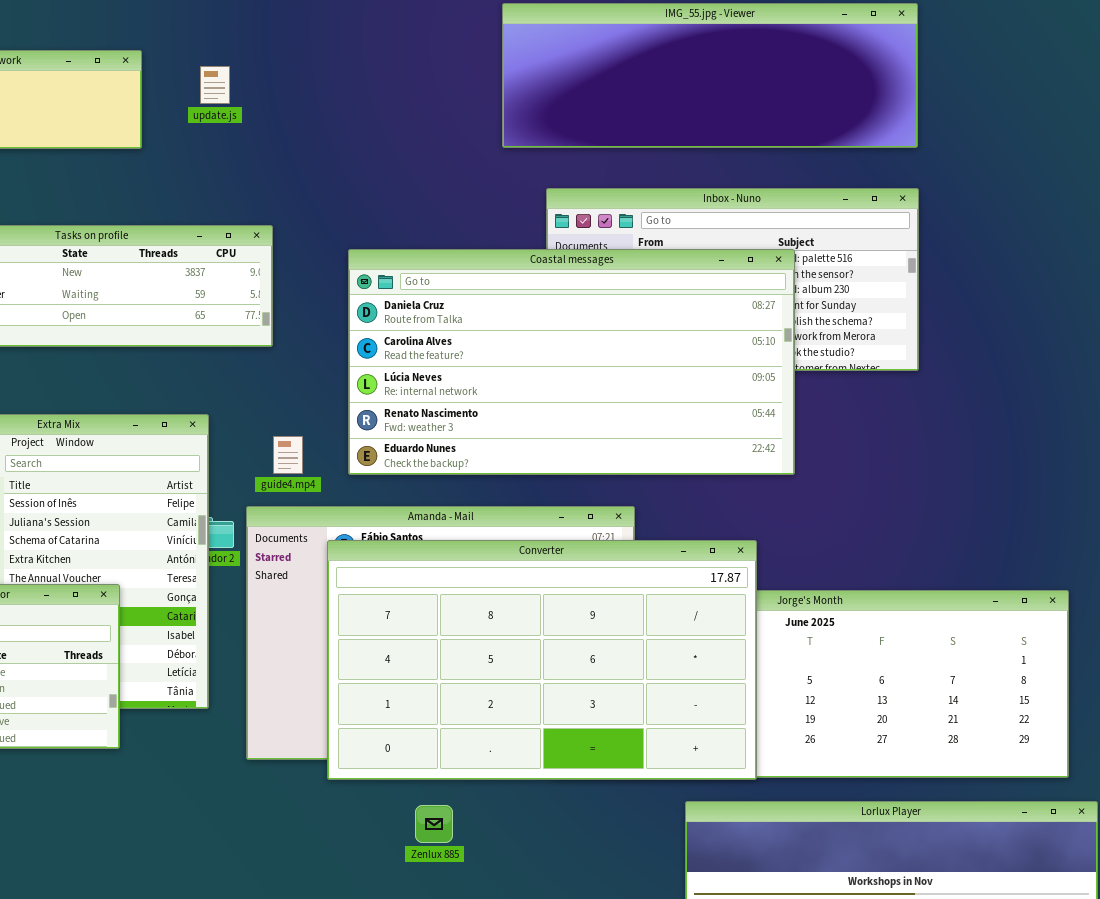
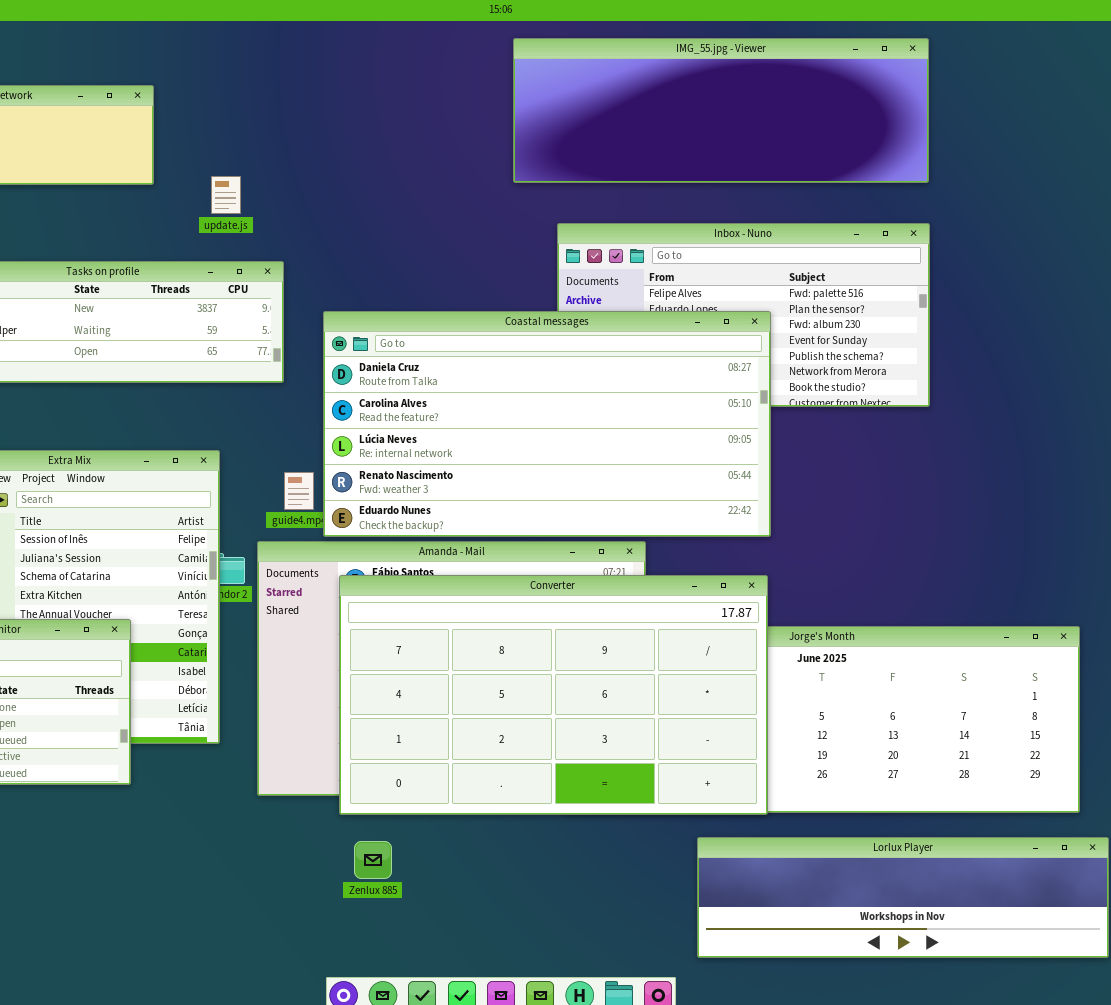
update.js: [200,66,230,104] -> [211,176,241,214], moved
Coastal messages: [348,249,795,475] -> [323,311,771,537], moved
Zenlux 885: [415,805,453,843] -> [354,841,392,879], moved

